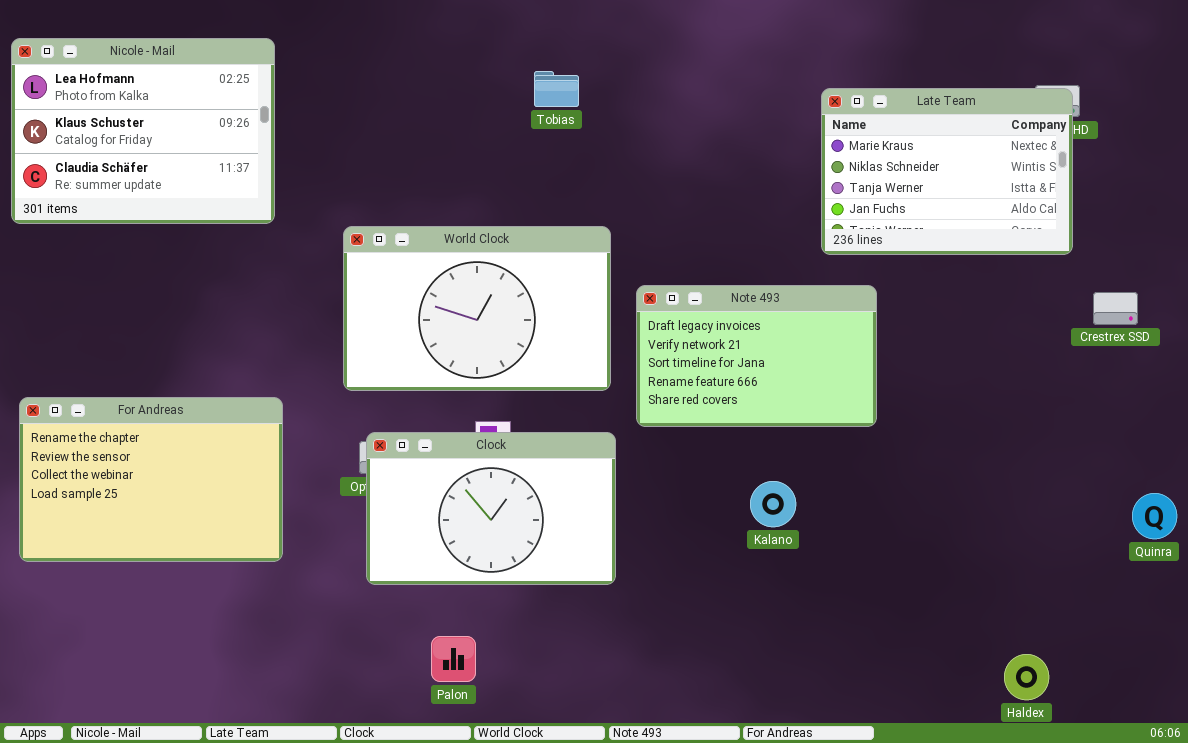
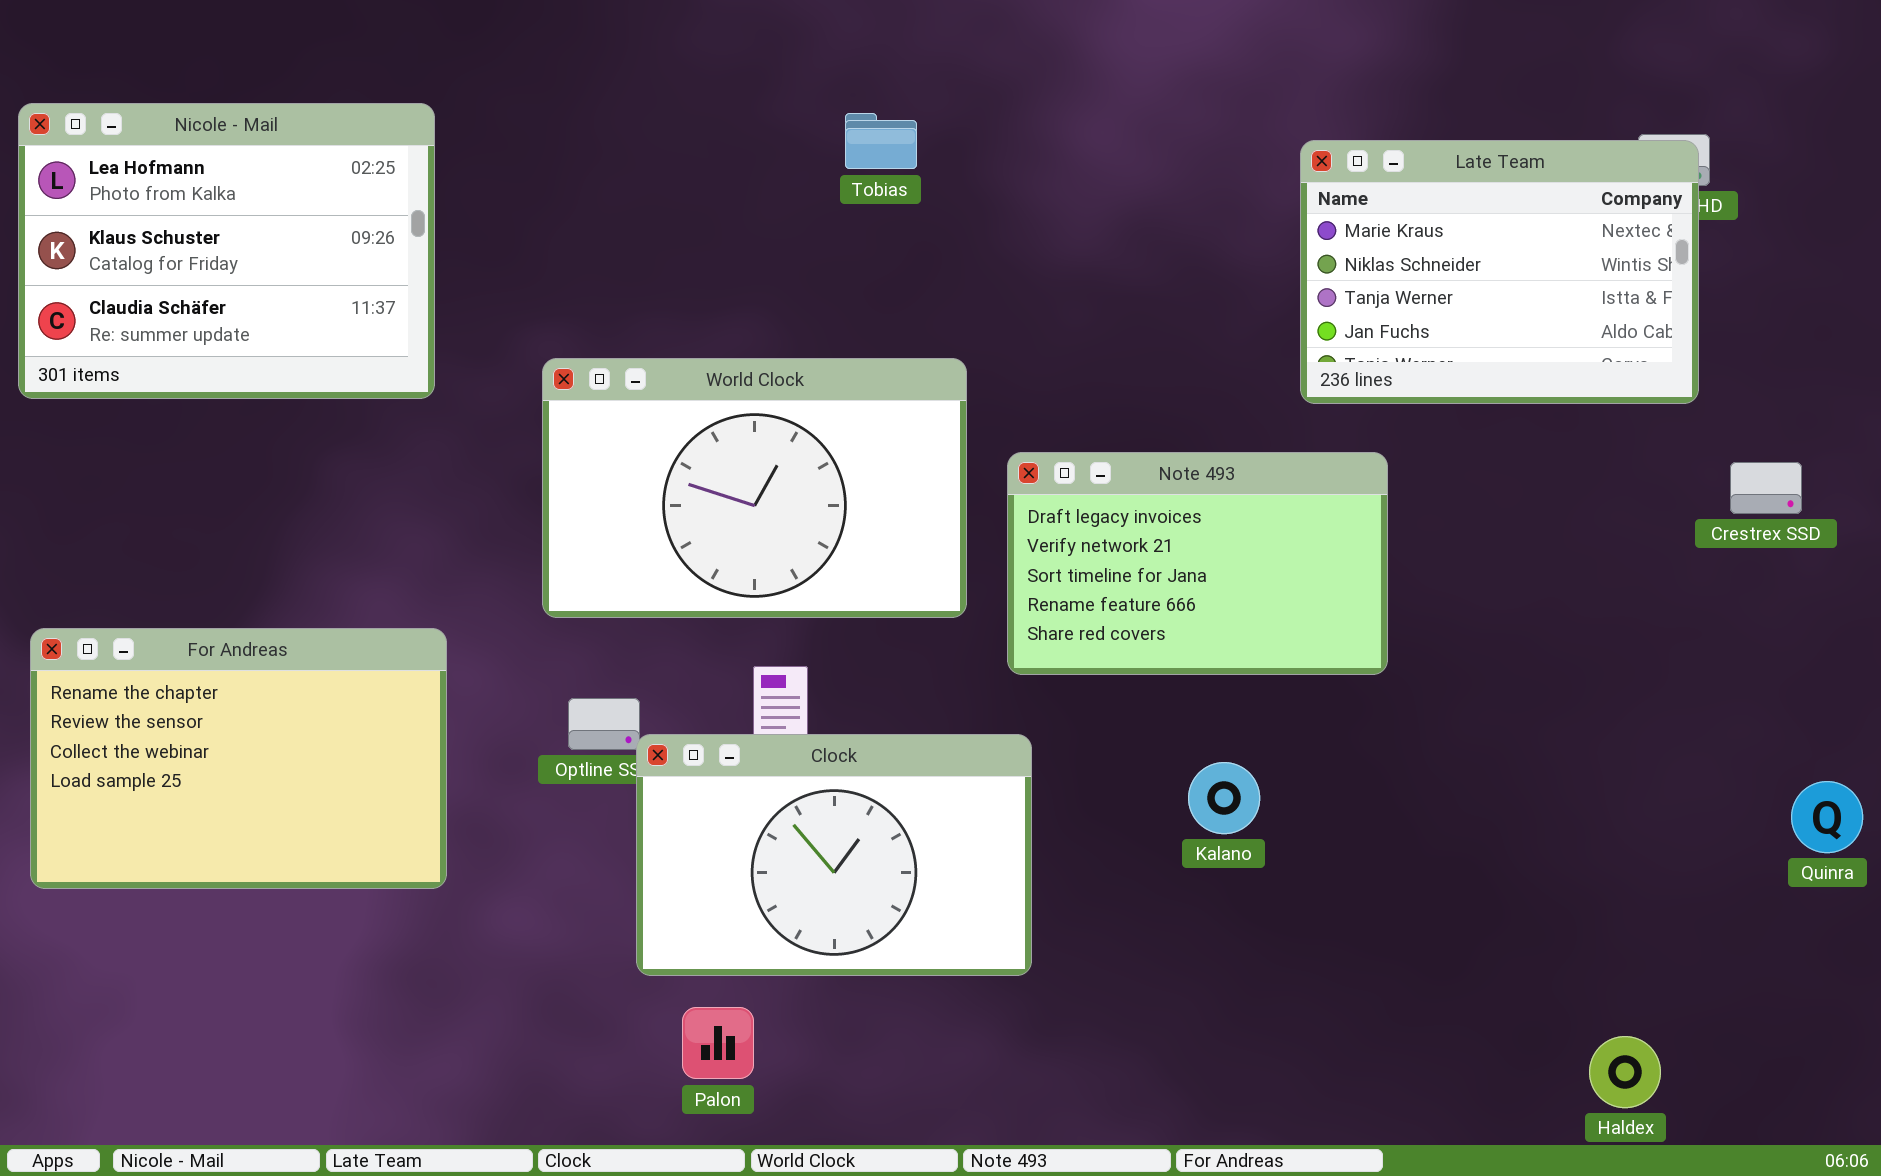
Nicole - Mail: [11,38,275,224] -> [18,103,435,399], moved
Clock: [366,432,616,585] -> [636,734,1032,976], moved

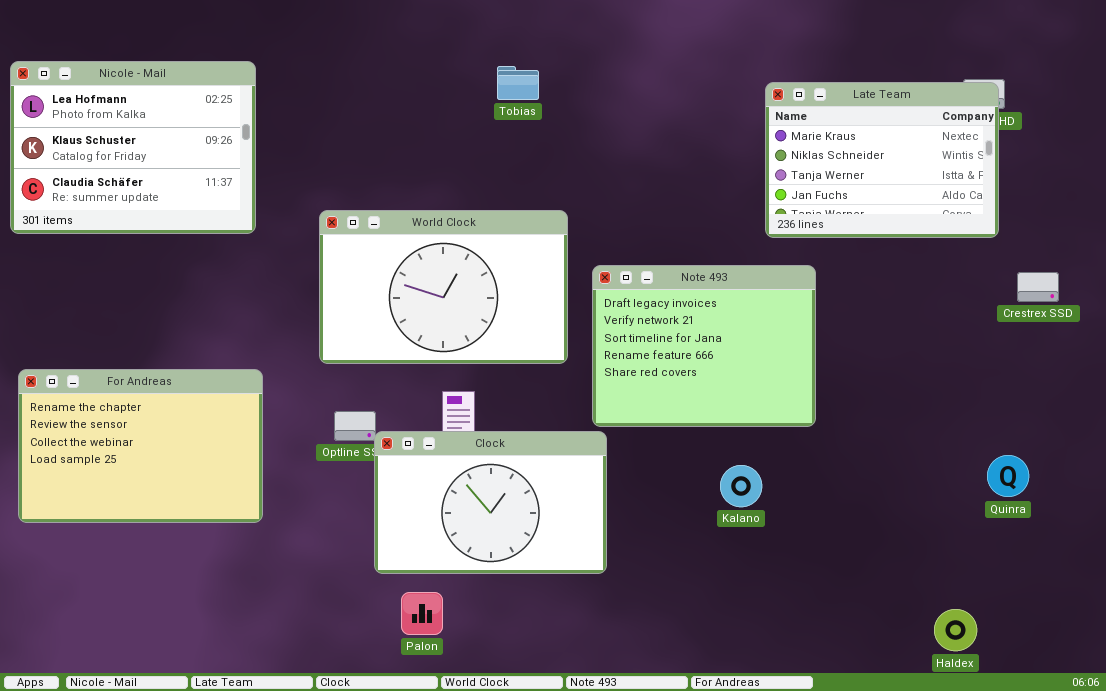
Note 493: [1007,452,1388,675] -> [592,265,816,427], resized
Kalano: [1188,762,1260,834] -> [720,465,762,507], moved
Quinra: [1791,781,1863,853] -> [987,455,1029,497], moved

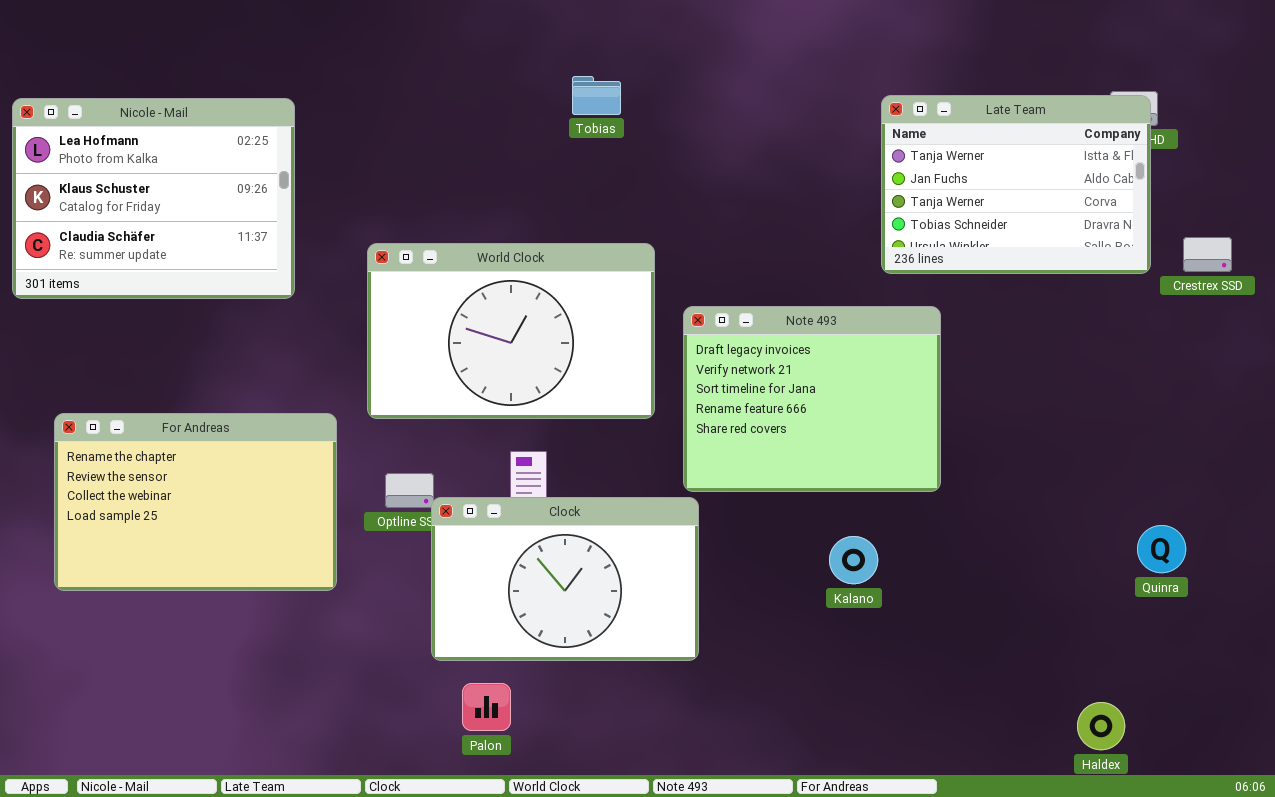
Nicole - Mail: [10,61,256,234] -> [12,98,295,299], moved
Late Team: [765,82,999,238] -> [881,95,1151,274], scrolled down 2 rows
Crestrex SSD: [1017,272,1059,302] -> [1183,237,1232,272], moved
For Andreas: [18,369,263,523] -> [54,413,337,591], moved

